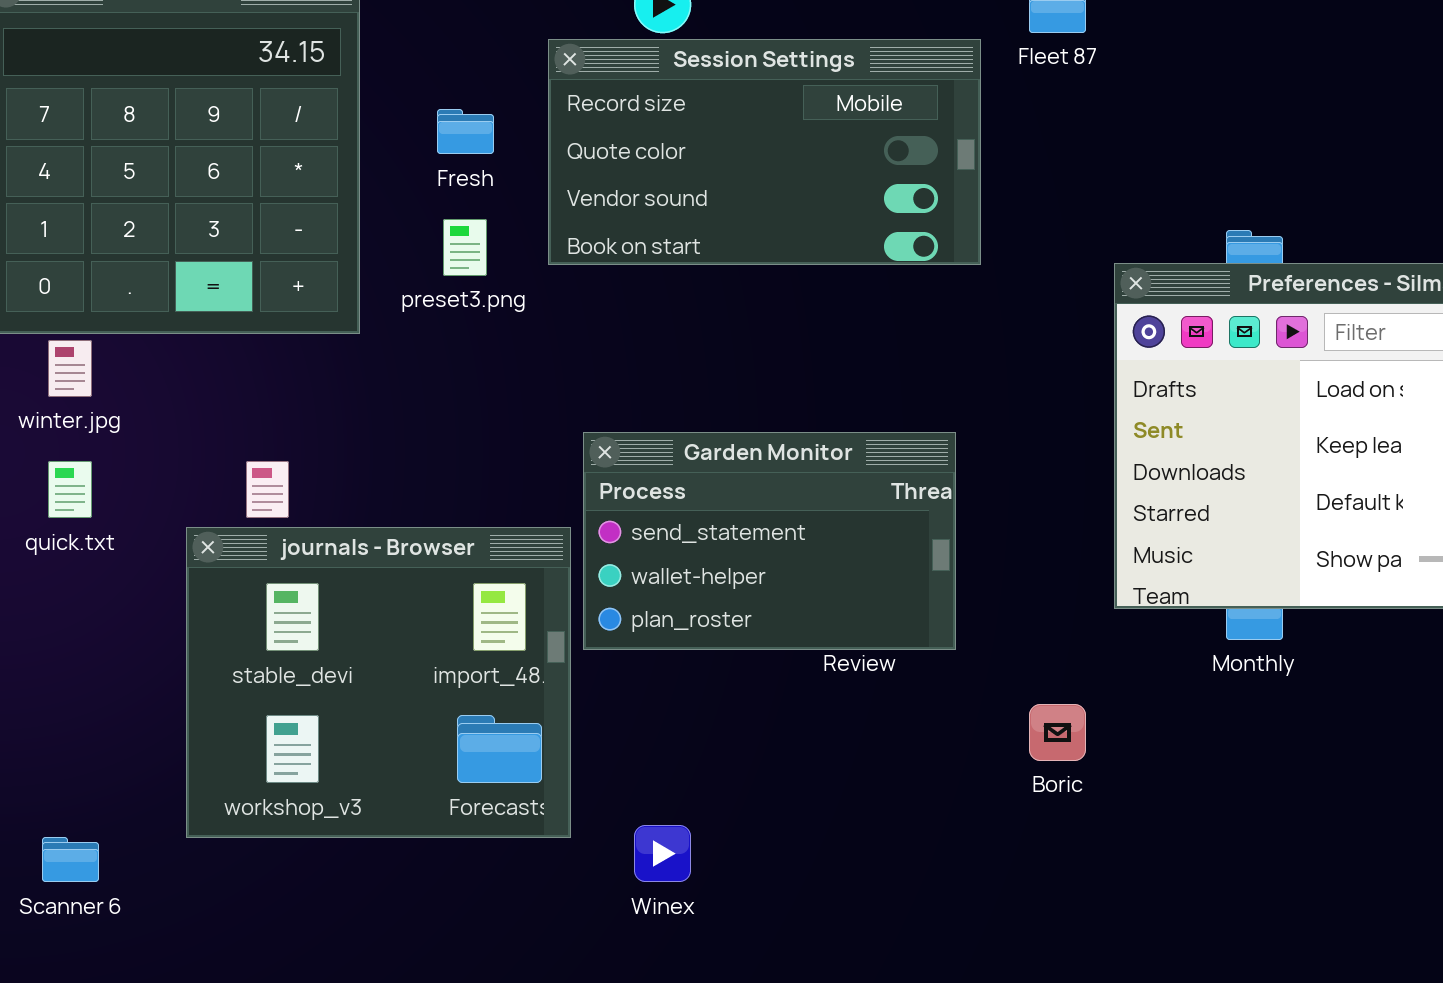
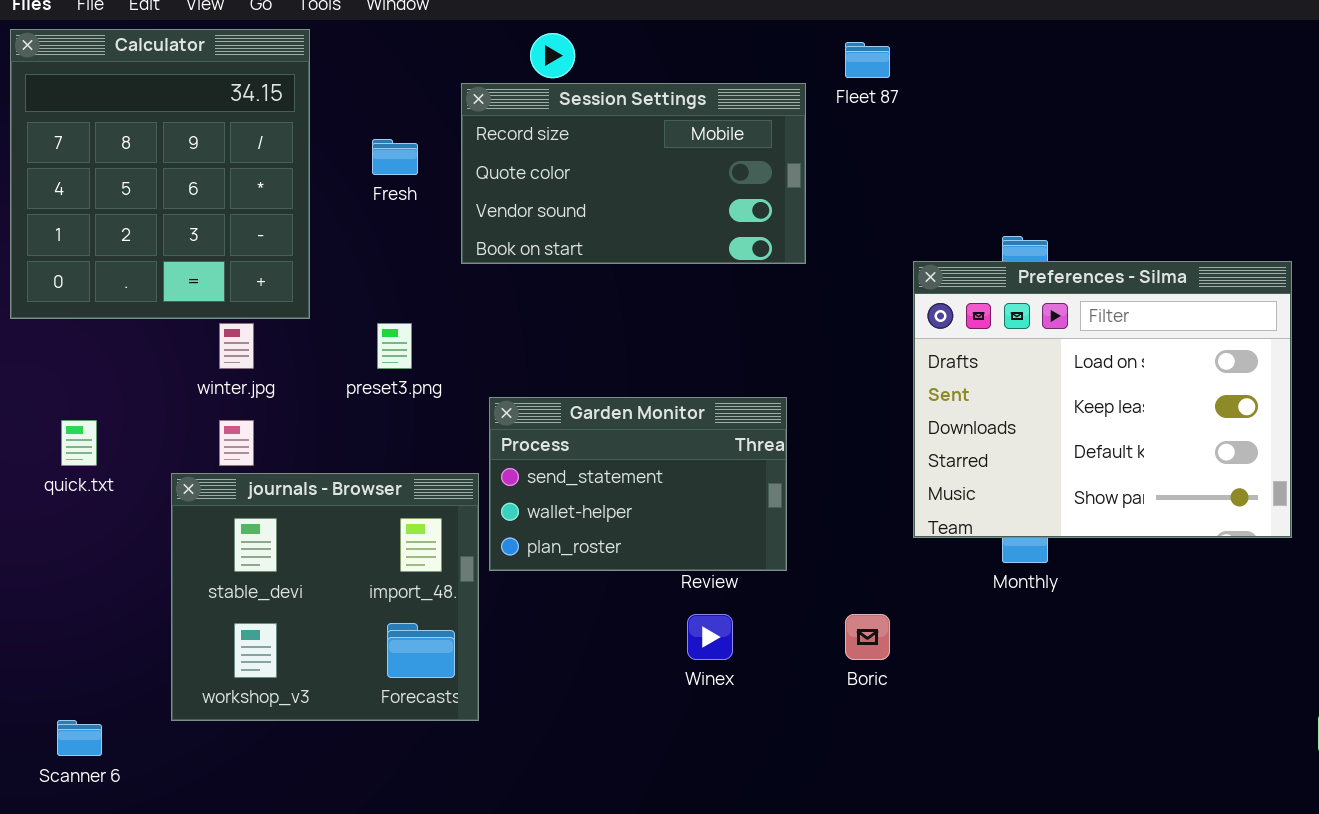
preset3.png: [443,219,487,276] -> [377,323,412,369], moved
winter.jpg: [48,340,92,397] -> [219,323,254,369], moved
Winex: [634,825,691,882] -> [687,614,733,660], moved

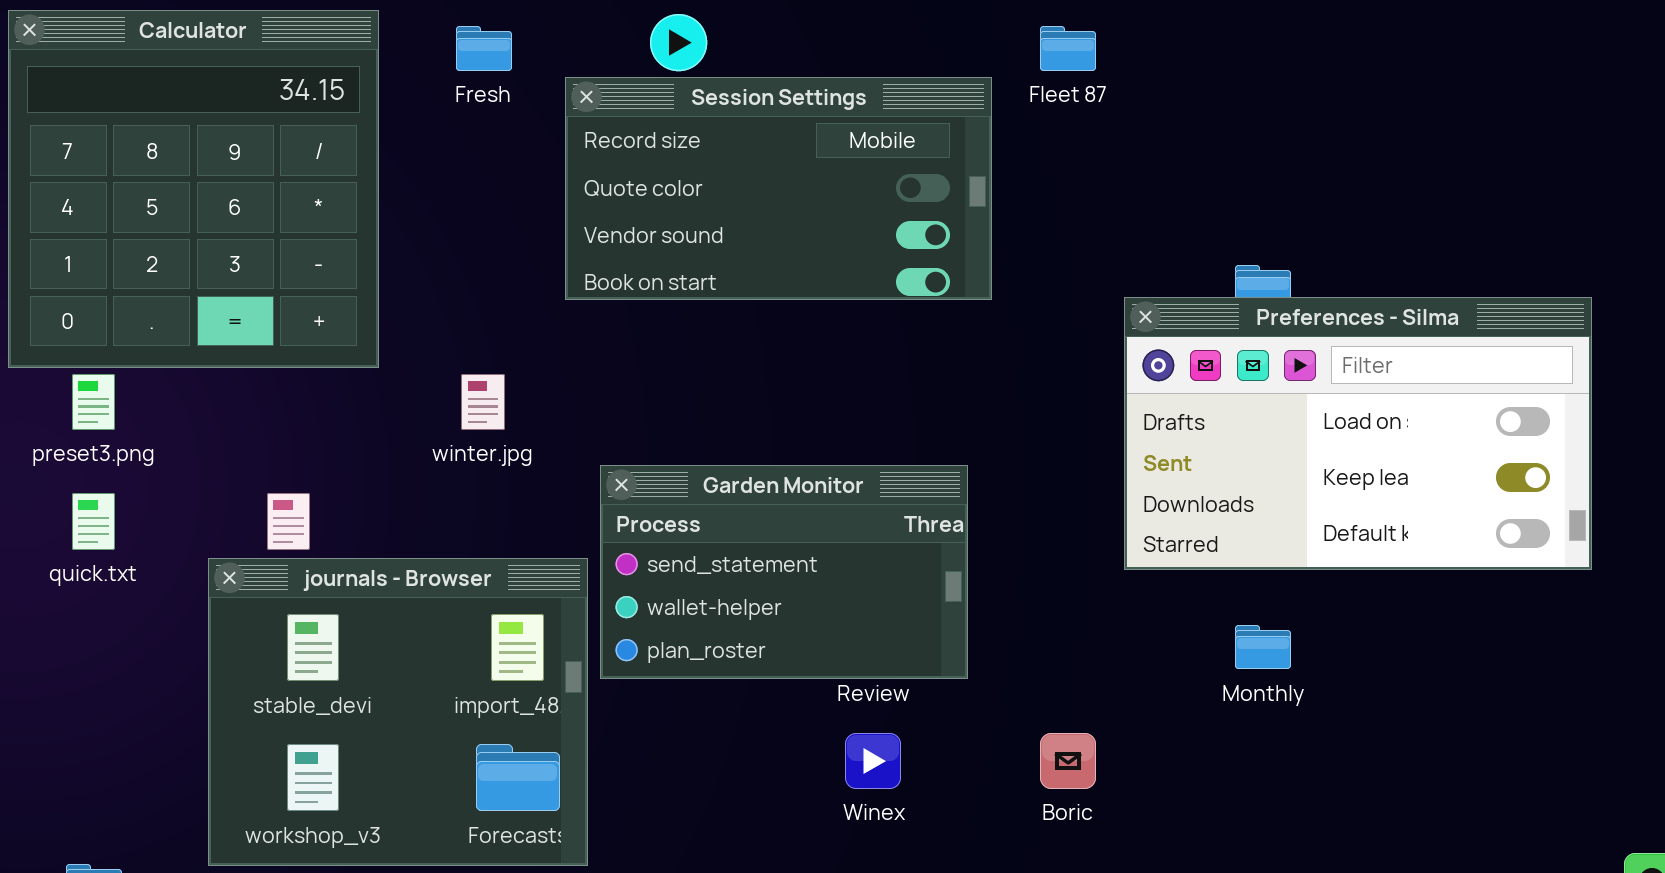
Fresh: [372,139,418,175] -> [456,26,512,71], moved
Preferences - Silma: [913,261,1292,538] -> [1124,297,1592,570], resized
winter.jpg: [219,323,254,369] -> [461,374,505,430], moved
preset3.png: [377,323,412,369] -> [72,374,115,430], moved

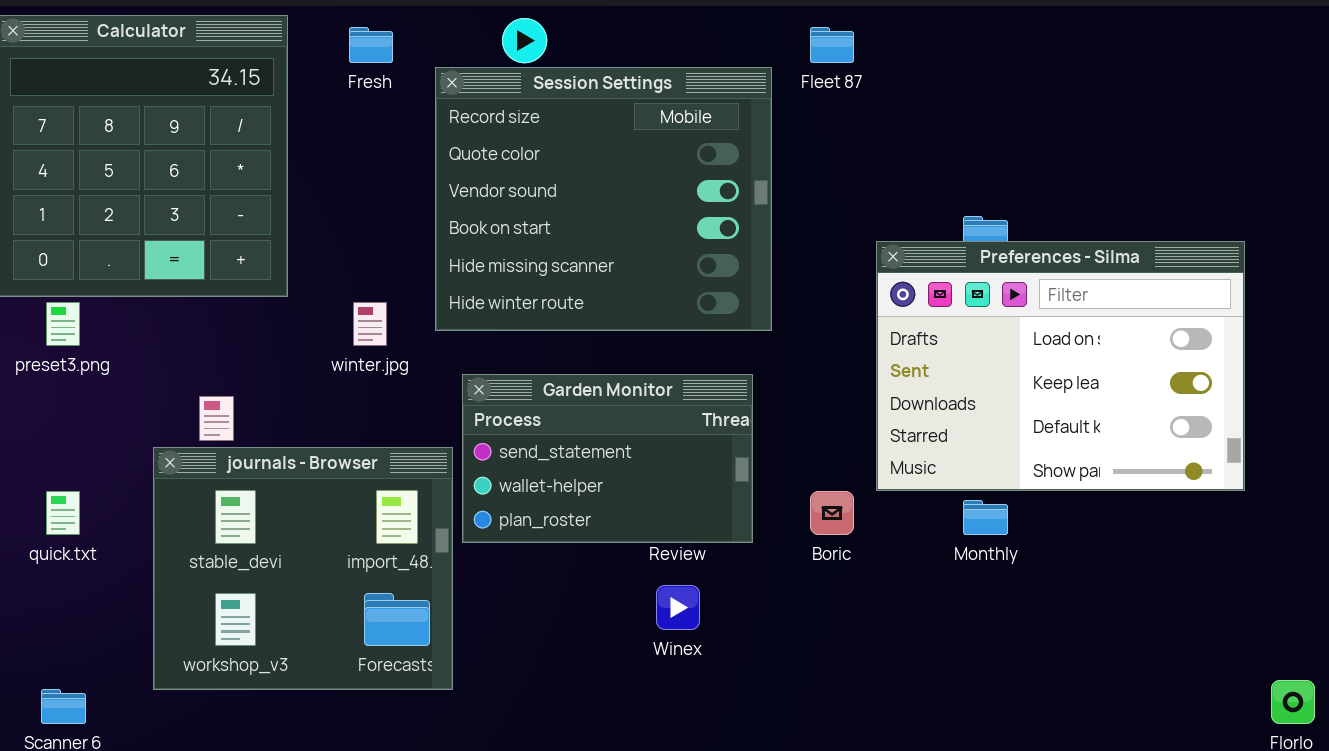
Session Settings: [565,77,992,300] -> [435,67,772,331], resized
Preferences - Silma: [1124,297,1592,570] -> [876,241,1245,491], resized
quick.txt: [72,493,115,550] -> [46,491,80,535], moved
Boric: [1040,733,1096,789] -> [810,491,854,535], moved

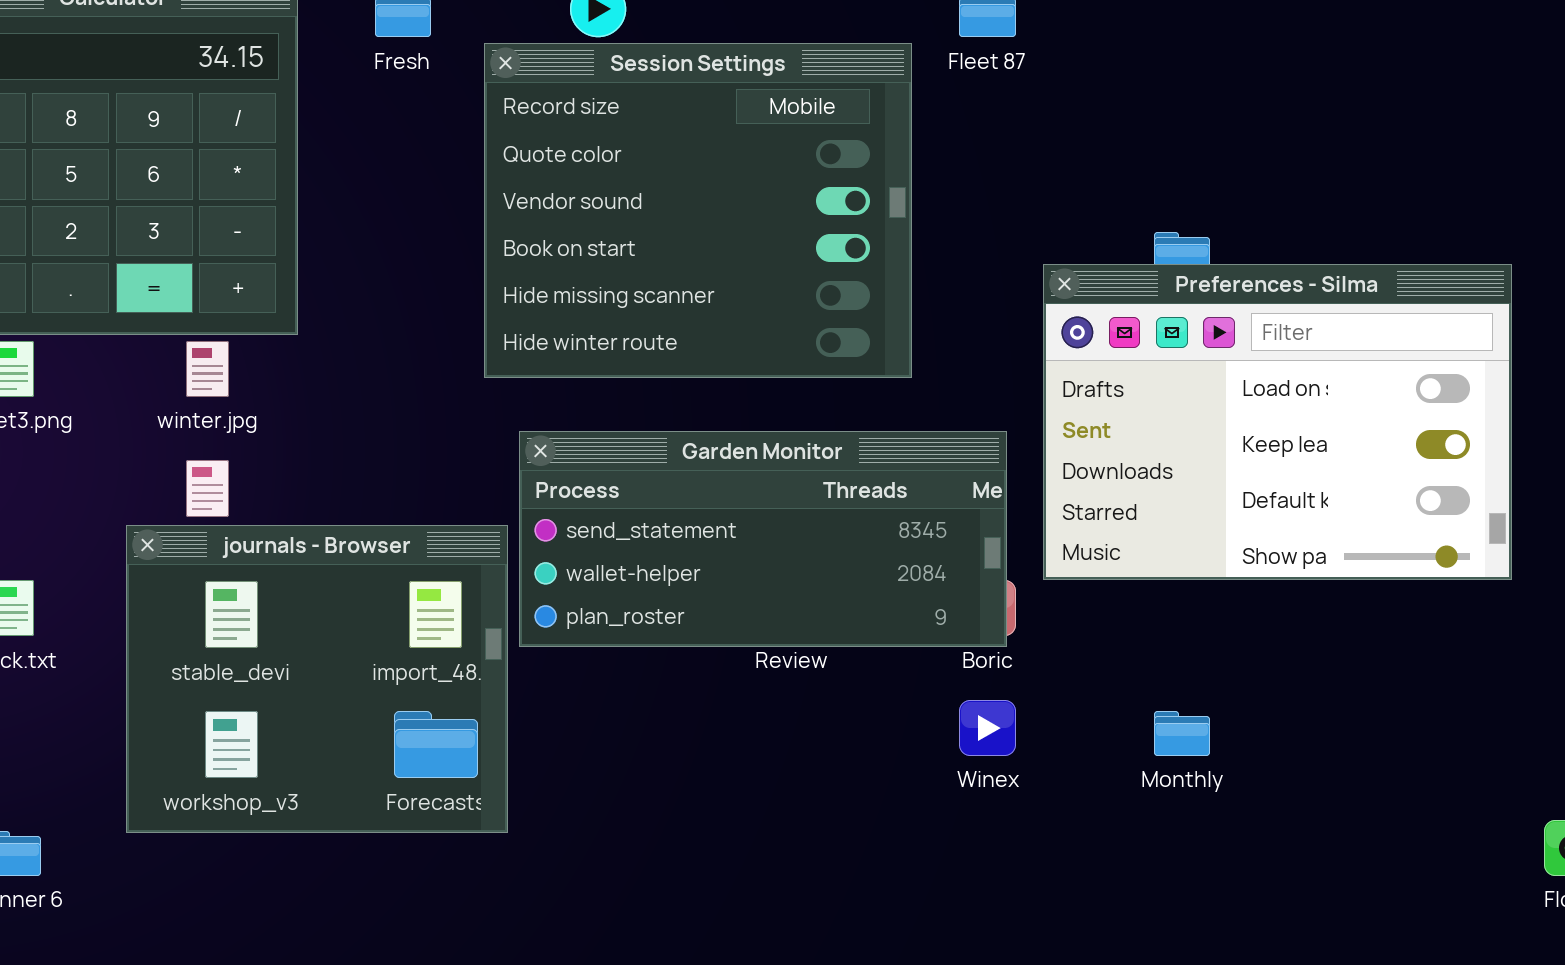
winter.jpg: [353,302,387,346] -> [186,341,229,397], moved
Garden Monitor: [462,374,753,543] -> [519,431,1007,647], resized
Monthly: [963,500,1008,535] -> [1154,711,1210,756], moved
Winex: [656,585,700,630] -> [959,700,1016,756], moved

